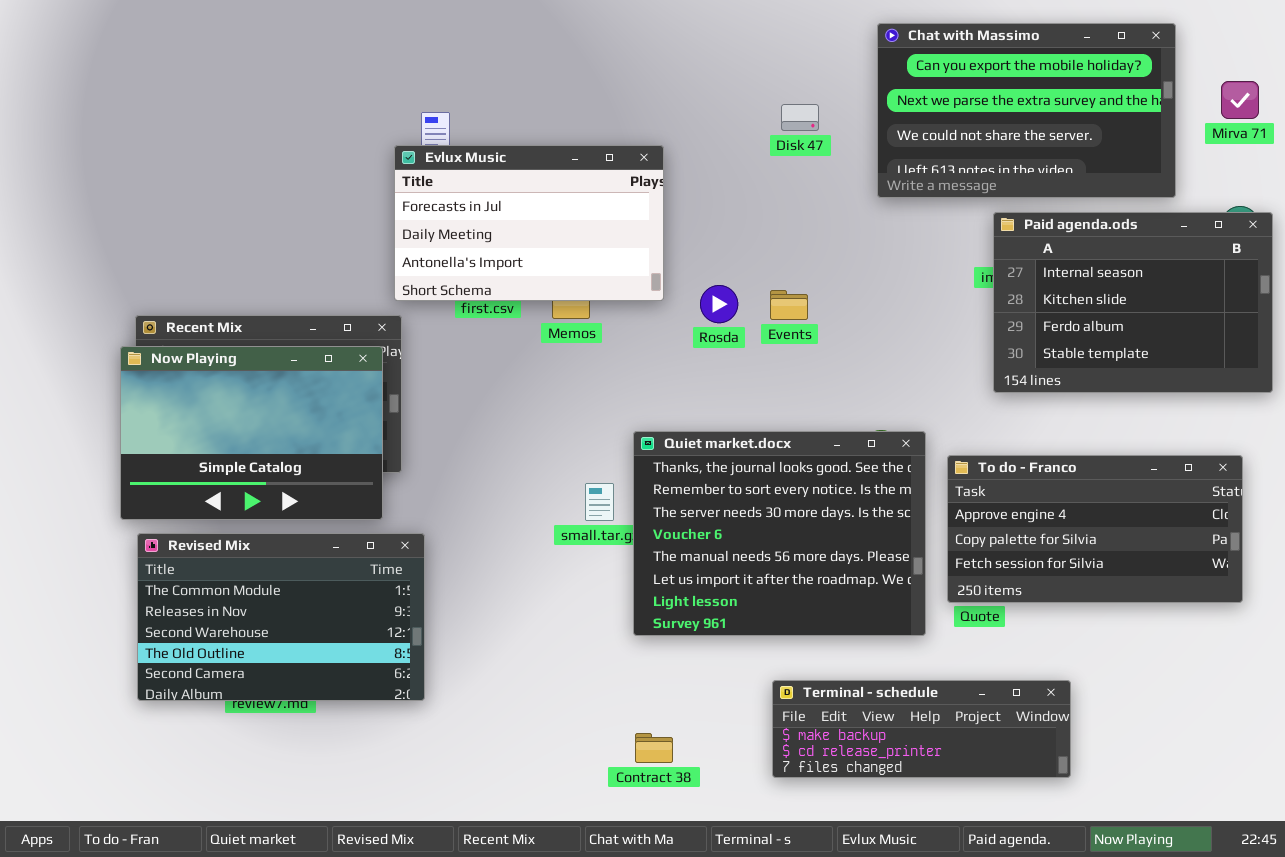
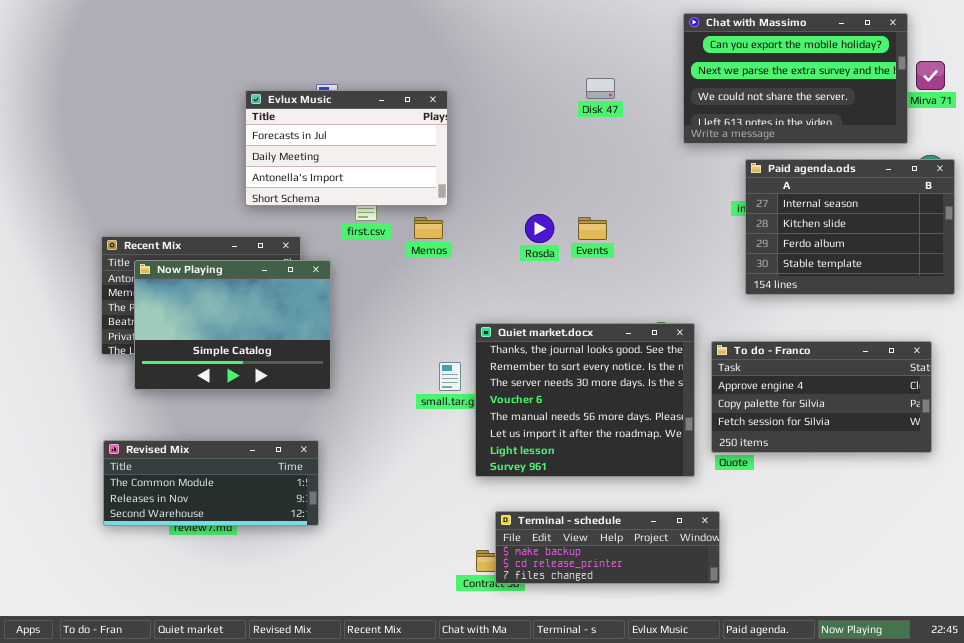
Chat with Massimo: [877,23,1176,198] -> [683,13,908,144], moved
Evlux Music: [394,145,664,301] -> [245,90,448,206], moved
Now Playing: [120,346,383,520] -> [134,260,331,390], moved
Revised Mix: [137,533,425,701] -> [103,440,319,526], resized
Terminal - schedule: [772,680,1071,778] -> [495,511,720,584], moved

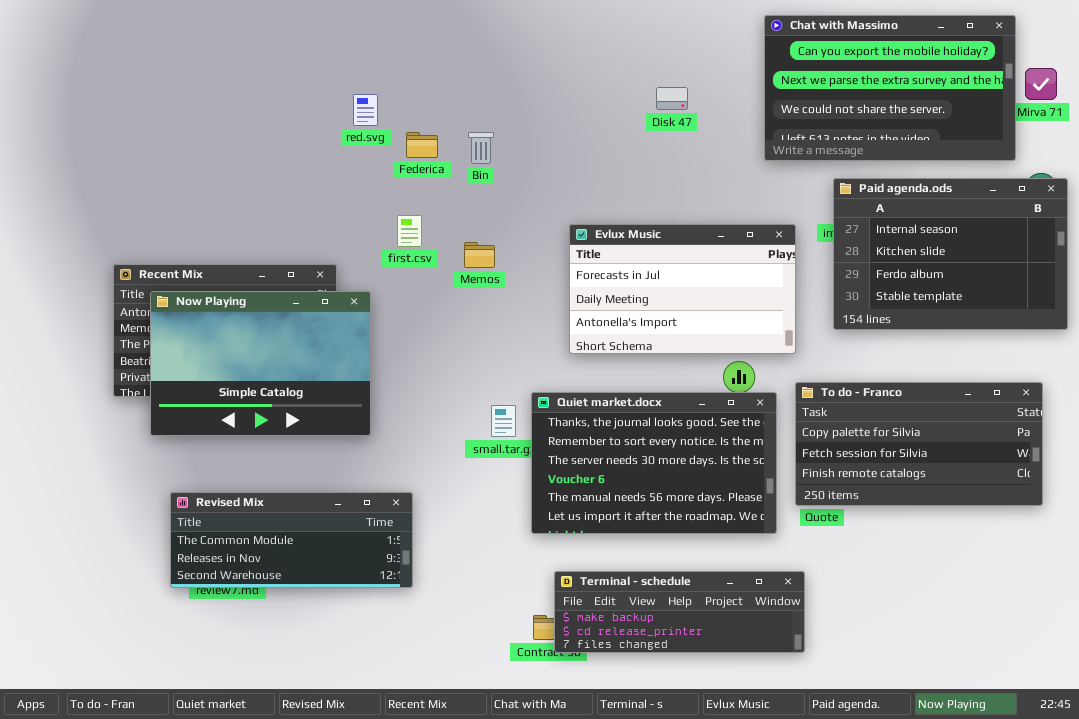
Evlux Music: [245,90,448,206] -> [569,224,796,354], moved
Quiet market.docx: [475,323,695,477] -> [531,392,777,534], resized
To do - Franco: [711,341,932,453] -> [795,382,1043,506], scrolled down 1 row
Revised Mix: [103,440,319,526] -> [170,492,413,588], moved

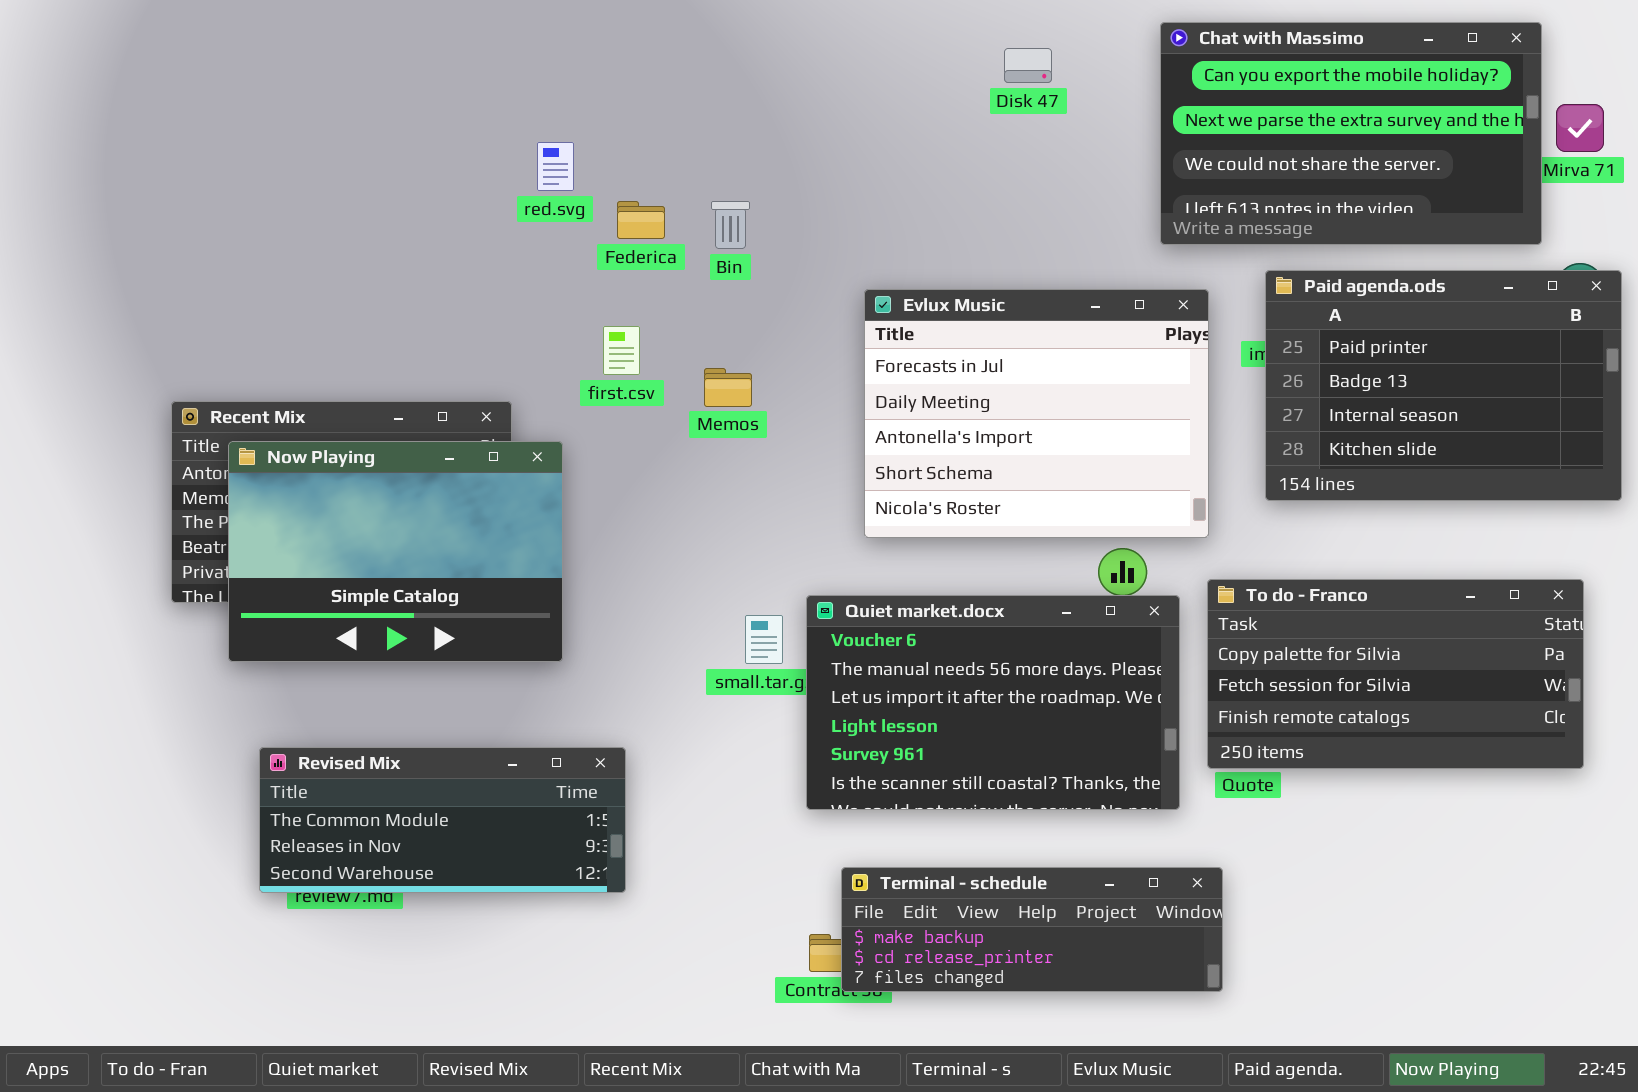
Disk 47: [656,87,688,110] -> [1004,48,1052,83], moved
Paid agenda.ods: [833,178,1068,330] -> [1265,270,1622,501], scrolled up 2 rows
Evlux Music: [569,224,796,354] -> [864,289,1209,538], resized
Quiet market.docx: [531,392,777,534] -> [806,595,1180,810], scrolled down 3 rows

